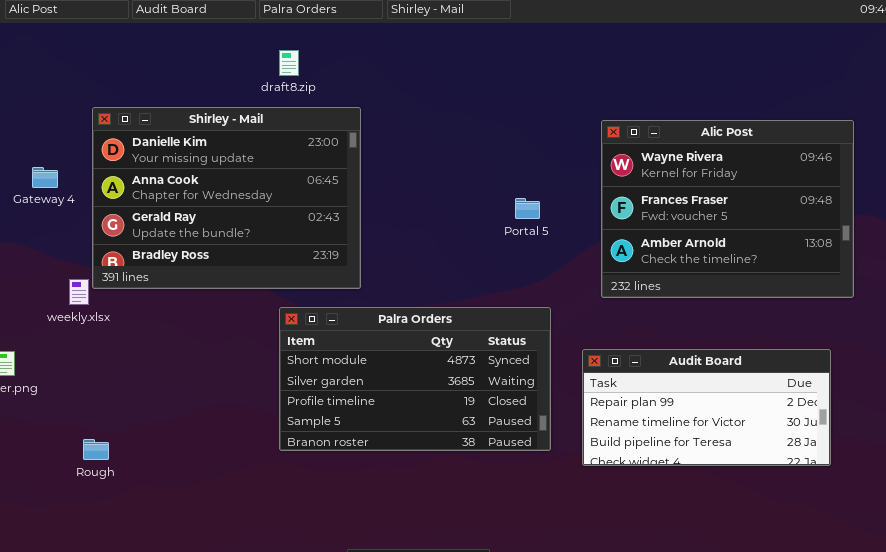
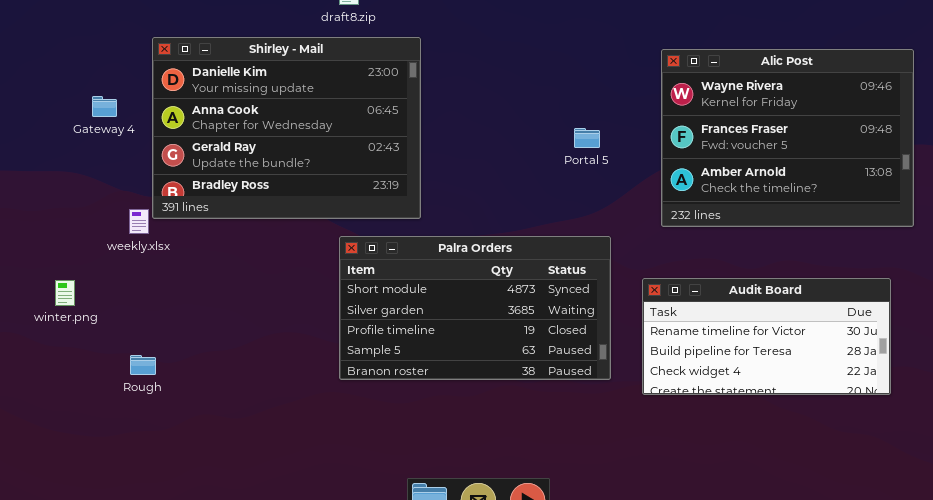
Audit Board: [582,349,831,466] -> [642,278,891,395], scrolled down 1 row
Rough: [83,439,109,460] -> [130,355,156,375], moved

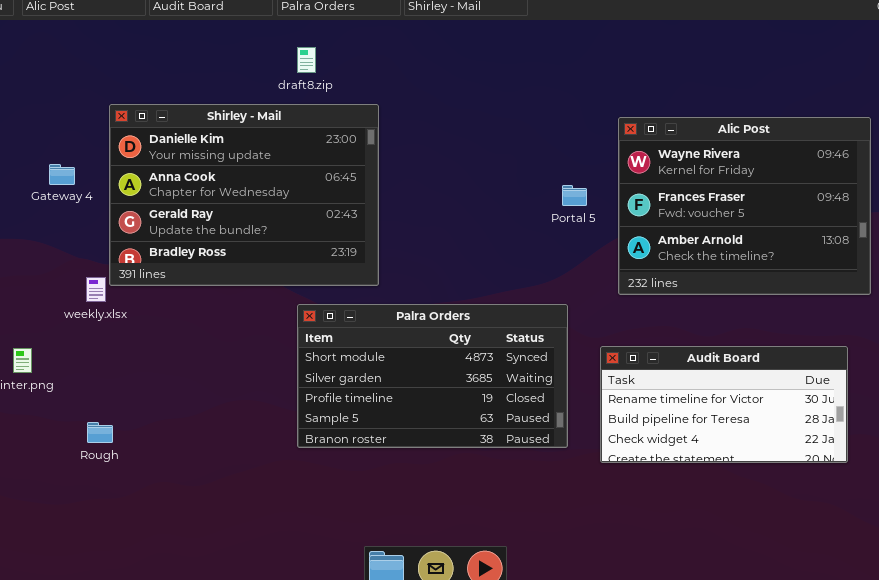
Portal 5: [574,128,600,148] -> [562,185,587,206], moved

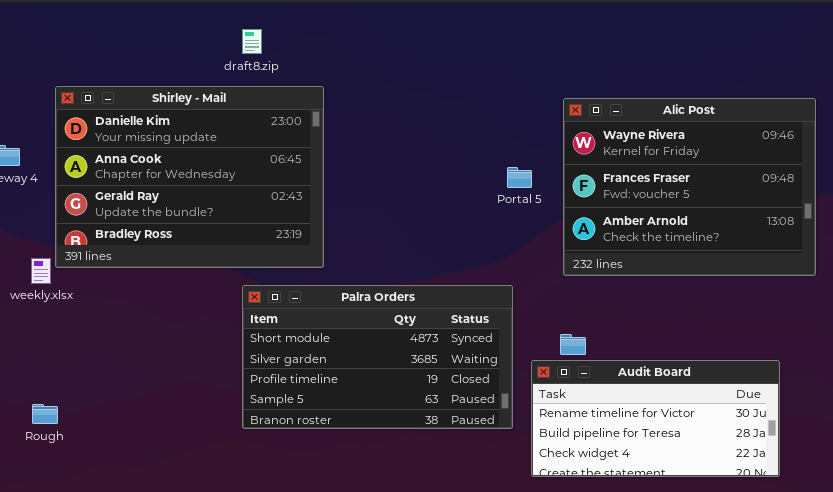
Audit Board: [600,346,848,463] -> [531,360,780,477], moved

